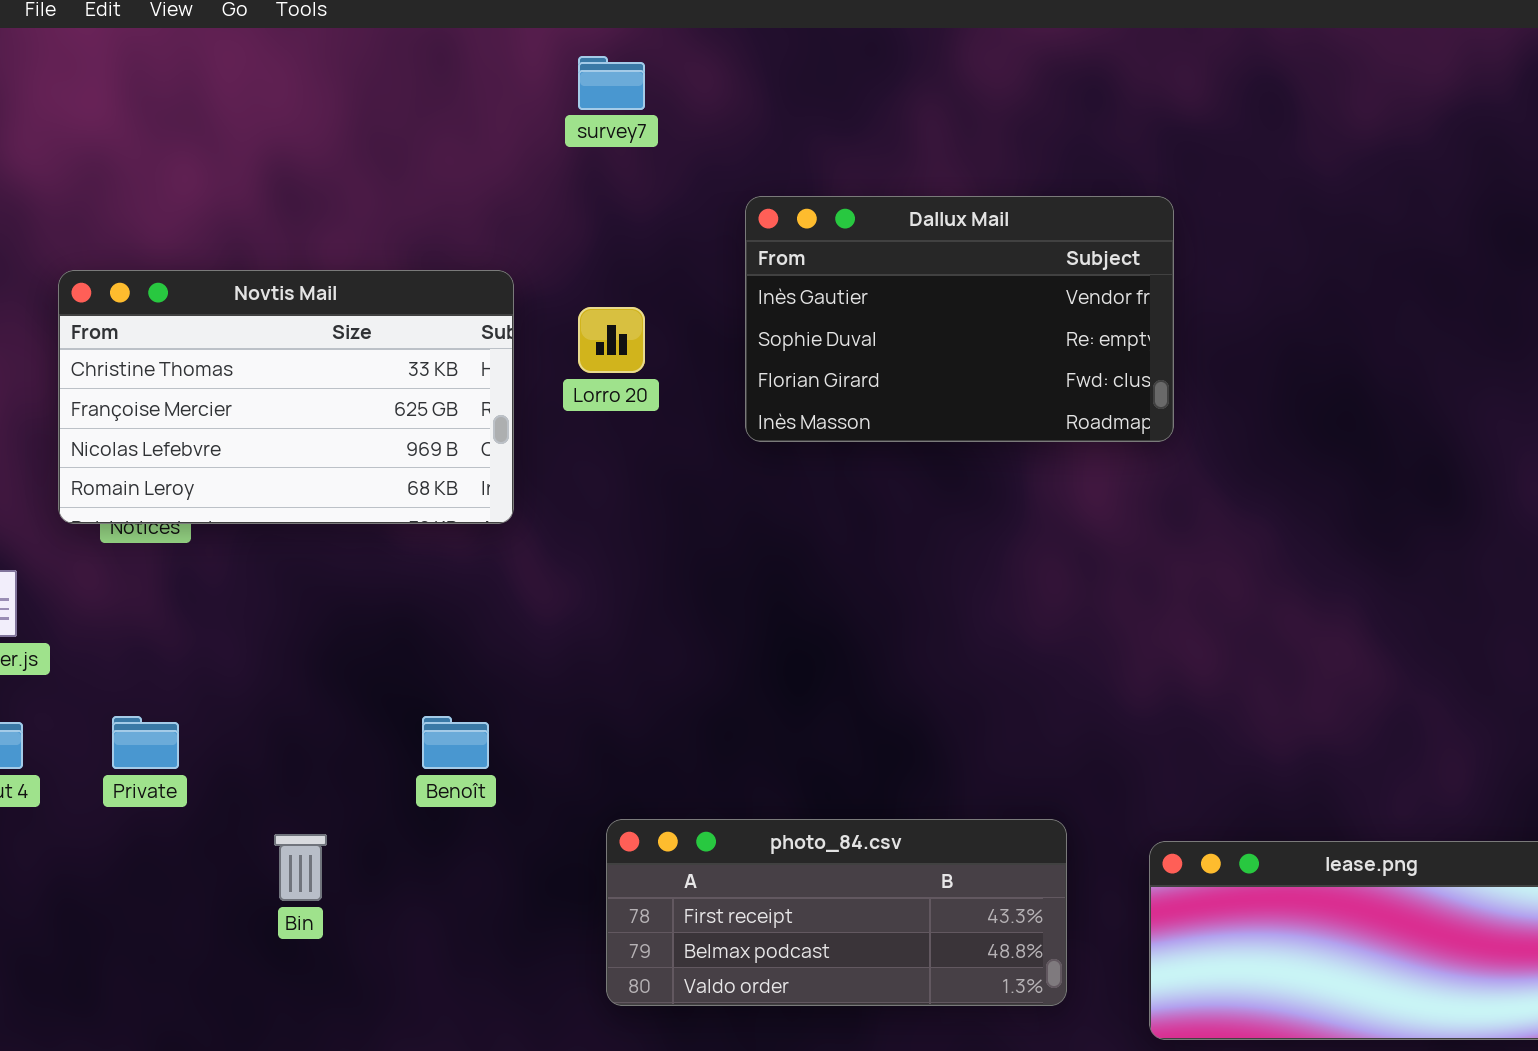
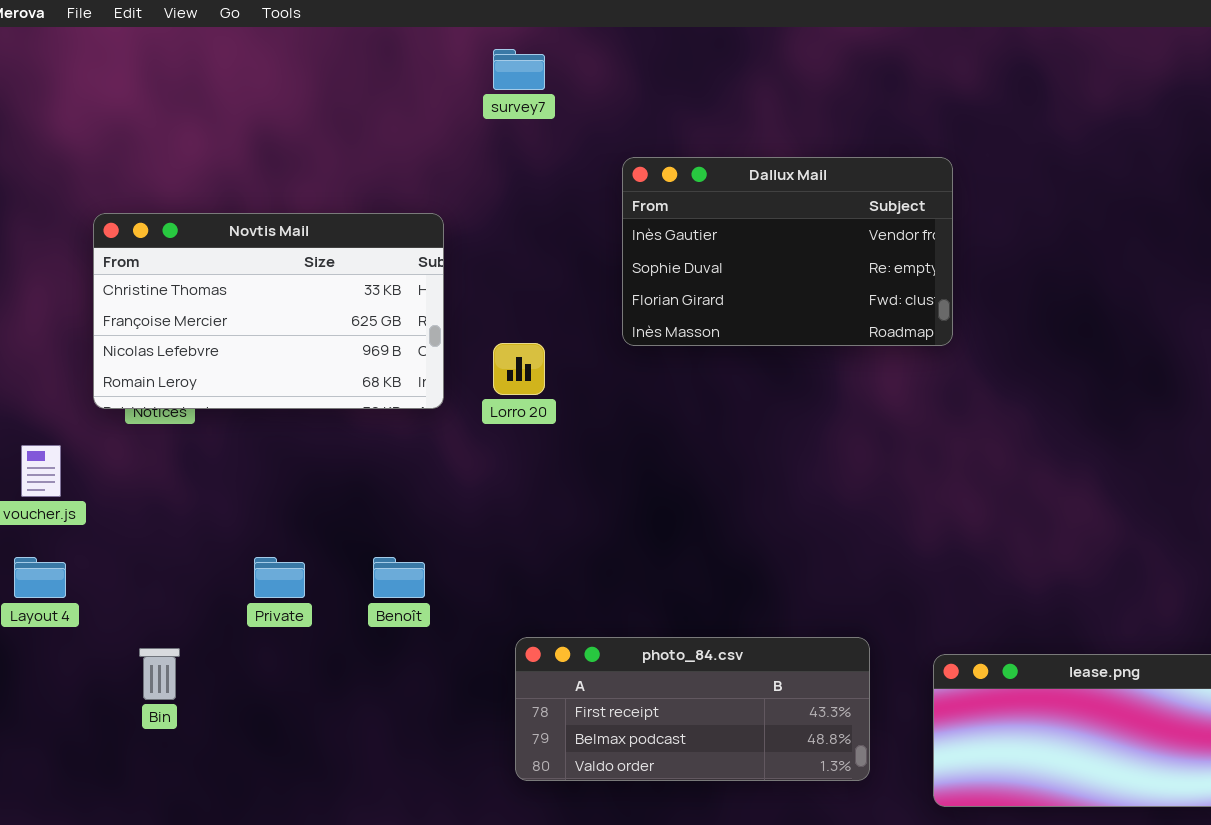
Lorro 20: [578,307,645,373] -> [493,343,545,395], moved
Private: [112,716,179,769] -> [254,557,305,598], moved
Bin: [274,834,327,901] -> [139,648,180,700], moved

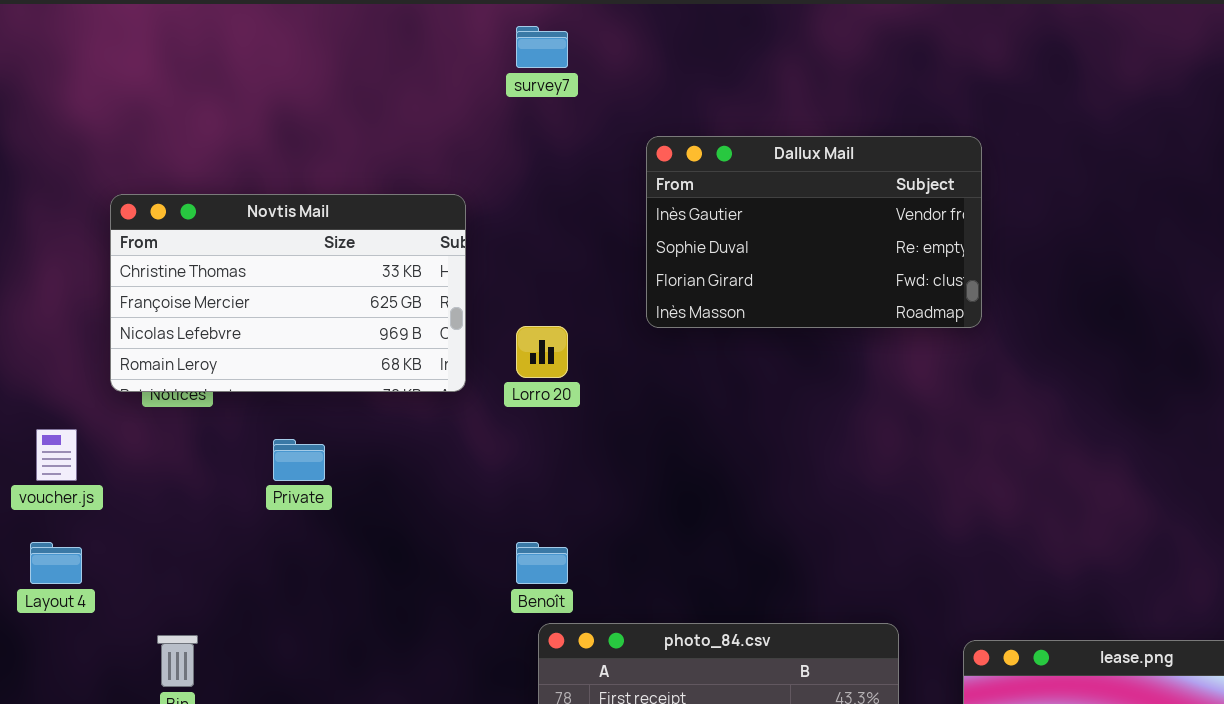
Private: [254,557,305,598] -> [273,439,325,481], moved
Benoît: [373,557,425,598] -> [516,542,568,584], moved

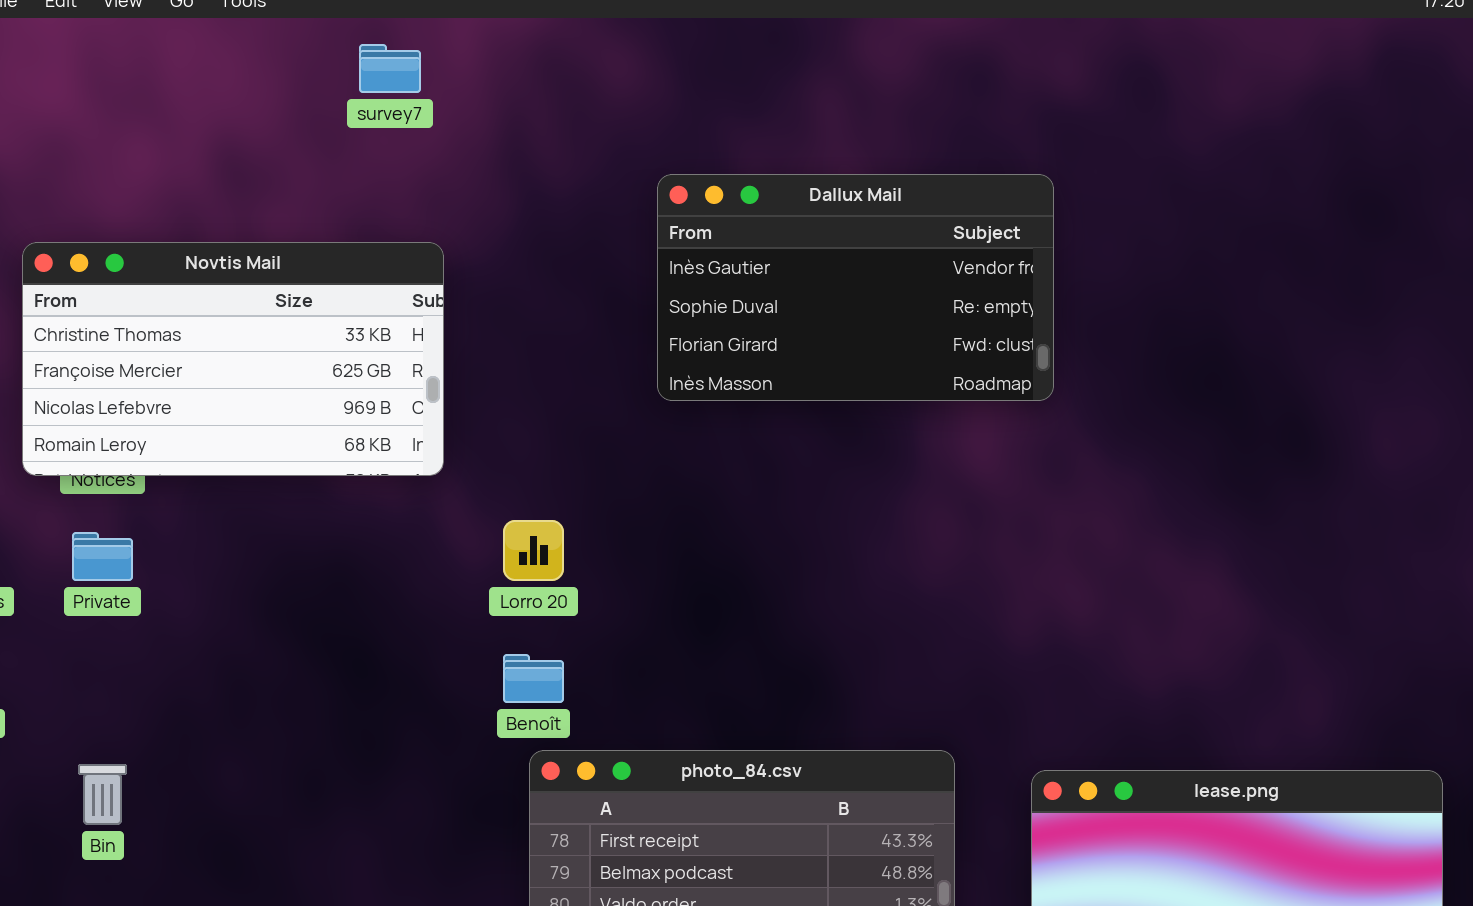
survey7: [516,26,568,68] -> [359,44,421,93], moved
Lorro 20: [516,326,568,378] -> [503,520,564,581], moved
Private: [273,439,325,481] -> [72,532,133,581], moved

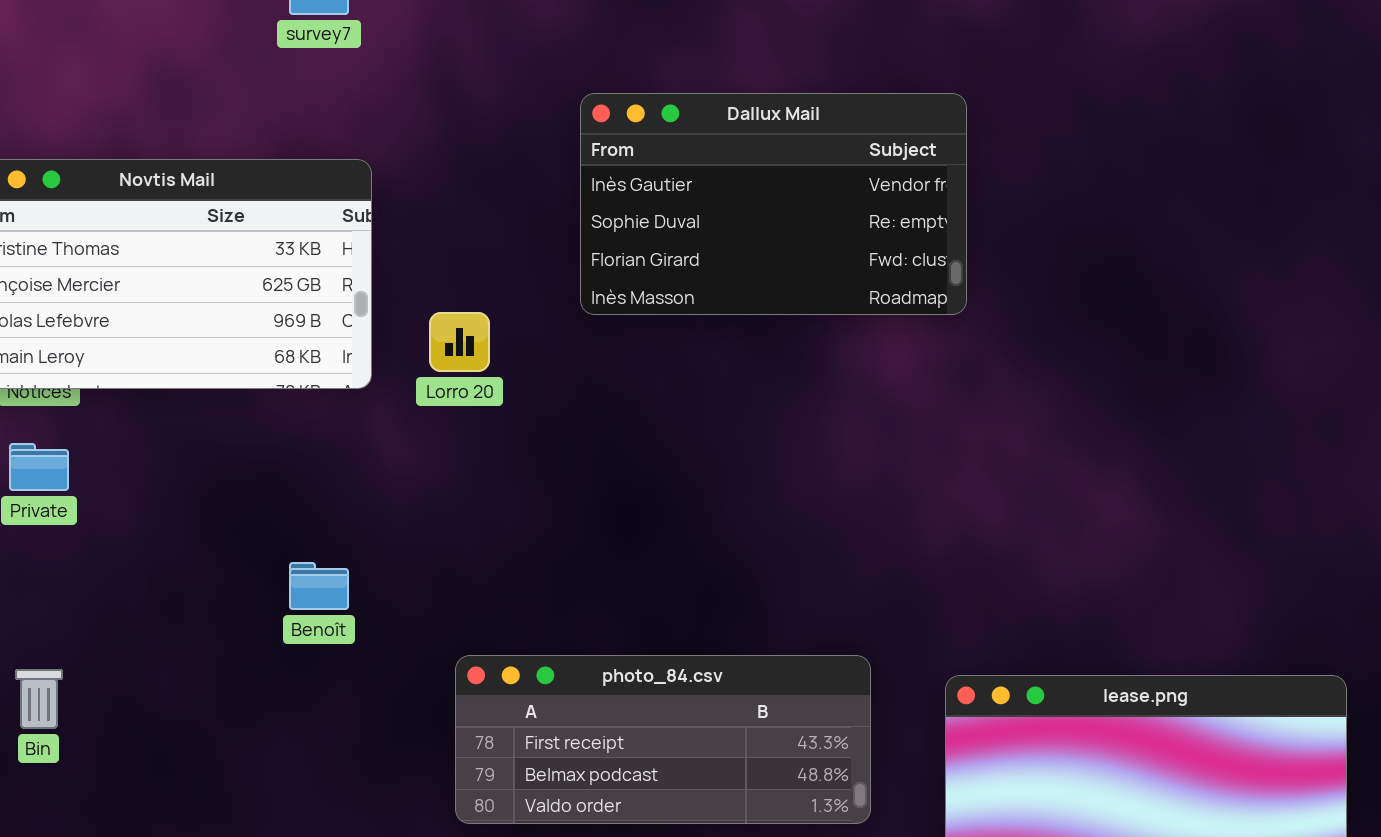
Lorro 20: [503,520,564,581] -> [429,312,490,372], moved
Benoît: [503,654,564,703] -> [289,562,349,610], moved

